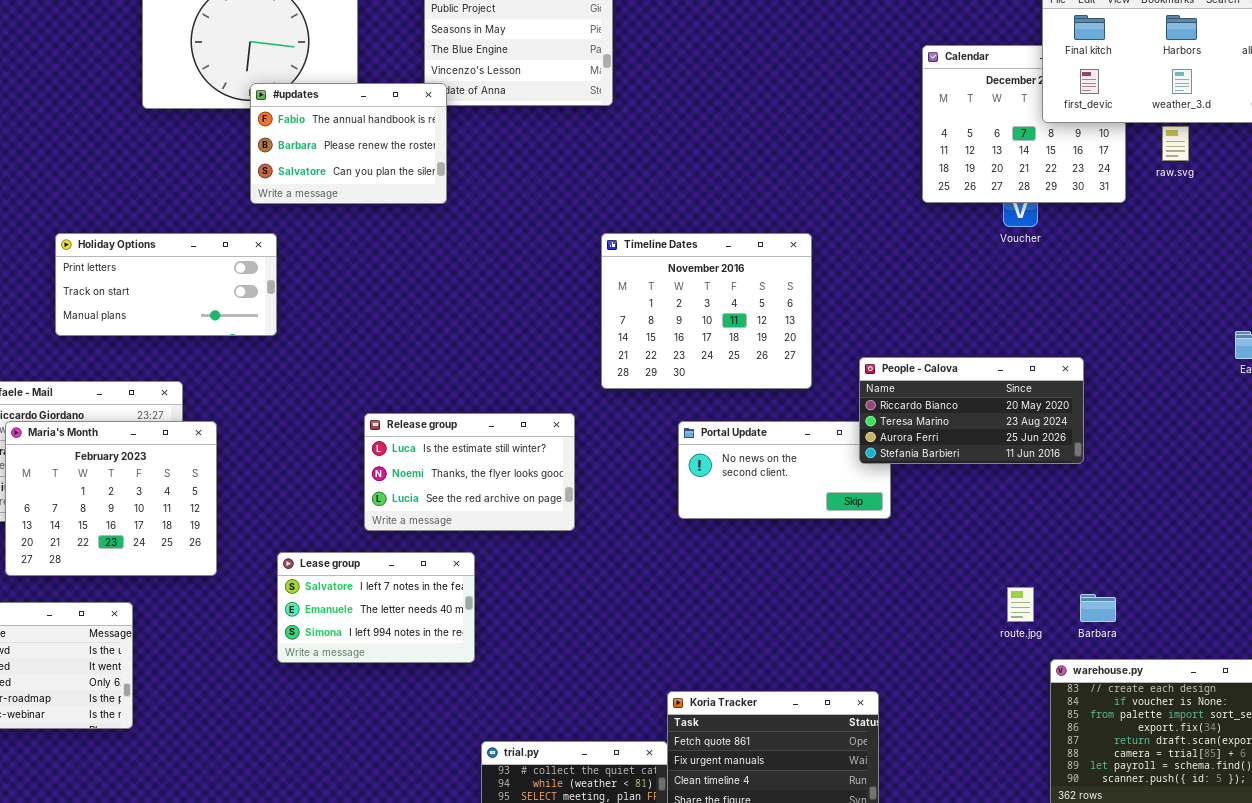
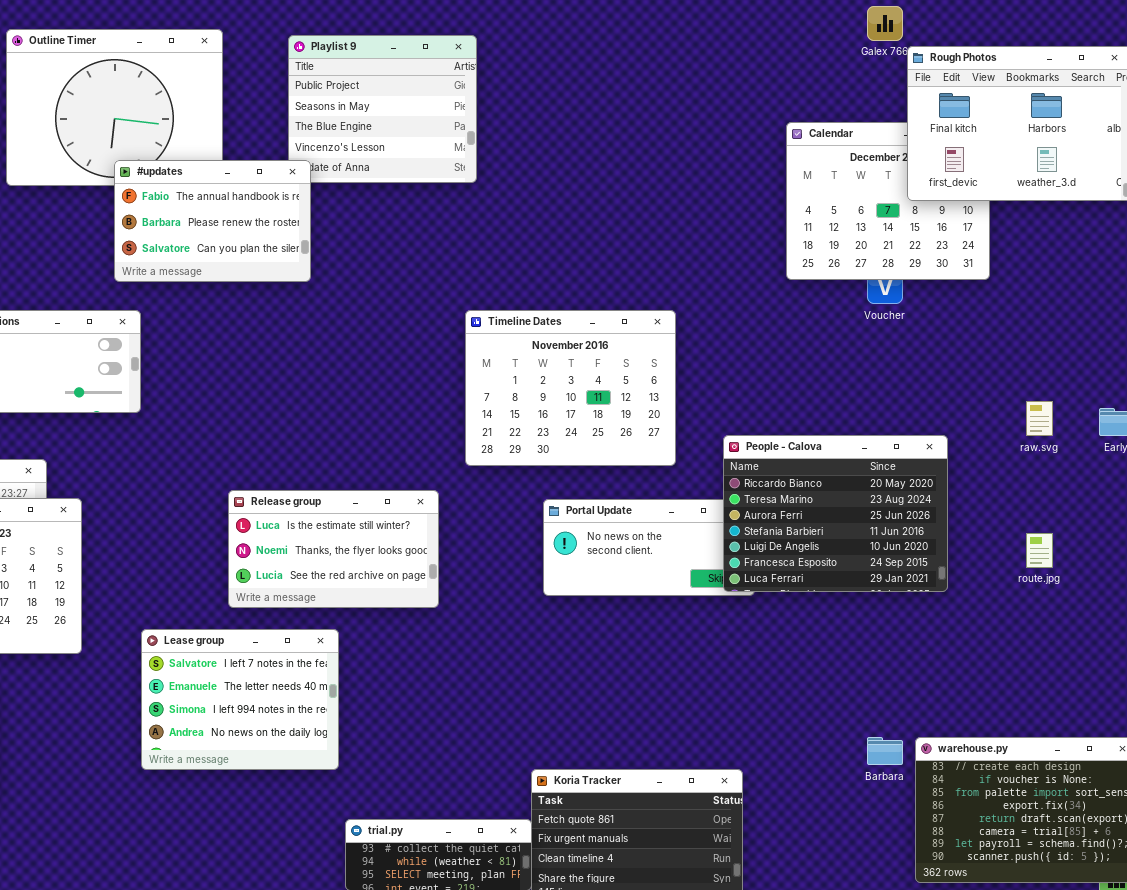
raw.svg: [1162,126,1189,161] -> [1026,401,1053,436], moved
People - Calova: [859,357,1084,464] -> [723,435,948,592], resized
Lease group: [277,552,475,663] -> [141,629,339,770], resized
route.jpg: [1007,587,1034,622] -> [1026,533,1053,568], moved
Barbara: [1080,594,1116,622] -> [867,737,903,765], moved

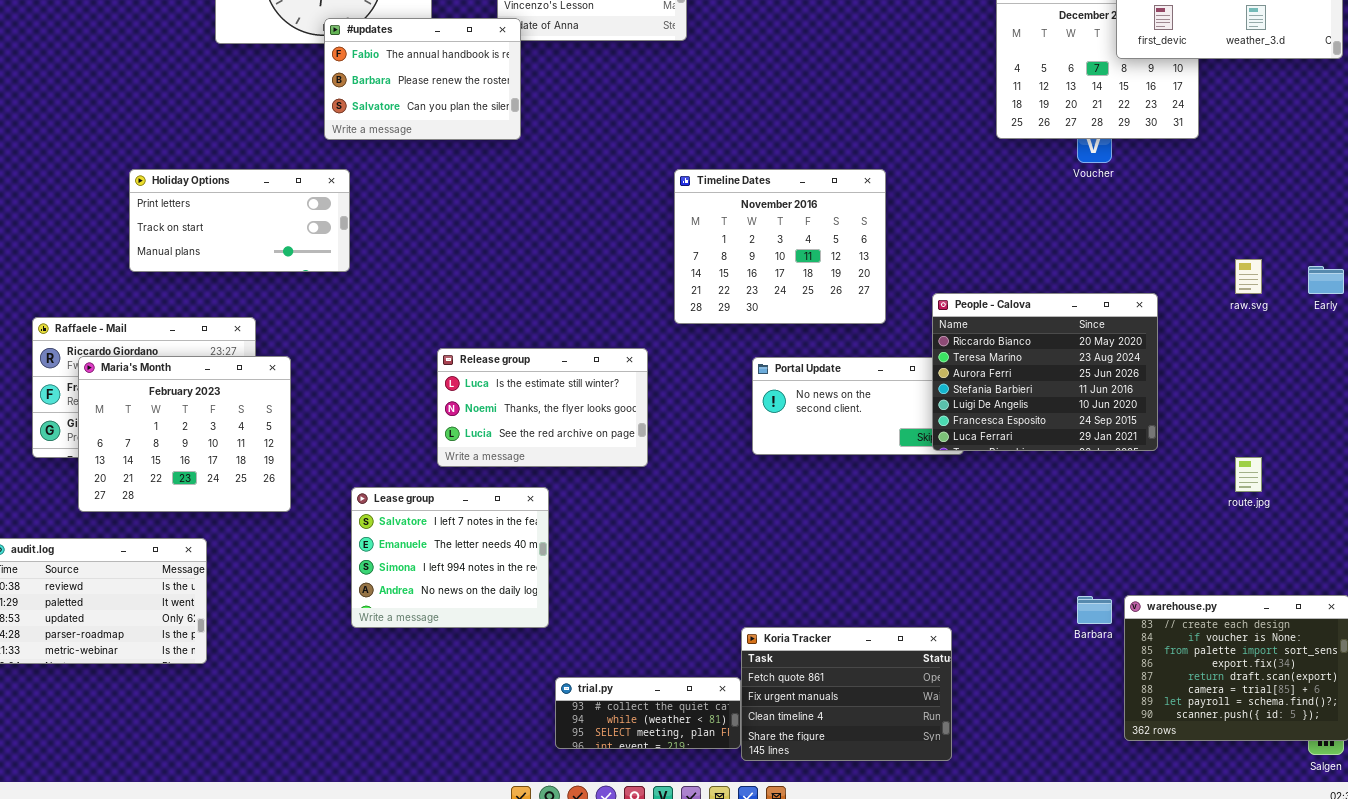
route.jpg: [1026,533,1053,568] -> [1235,457,1262,492], moved

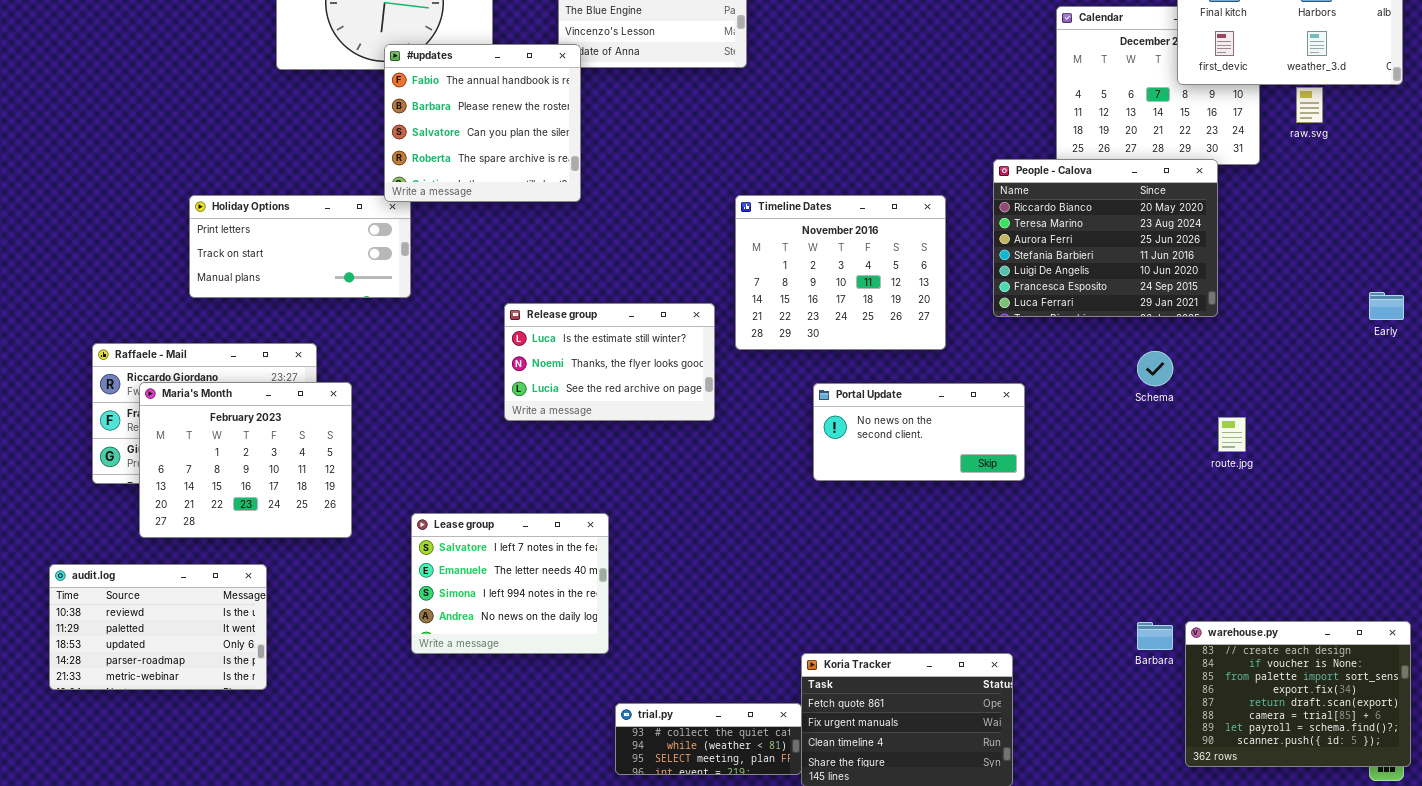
#updates: [324,18,521,140] -> [384,44,581,202], resized
raw.svg: [1235,259,1262,294] -> [1296,87,1323,123], moved
People - Calova: [932,293,1158,451] -> [993,159,1218,317], moved
Release group: [437,348,648,467] -> [504,303,715,421], moved
route.jpg: [1235,457,1262,492] -> [1218,417,1246,452], moved

